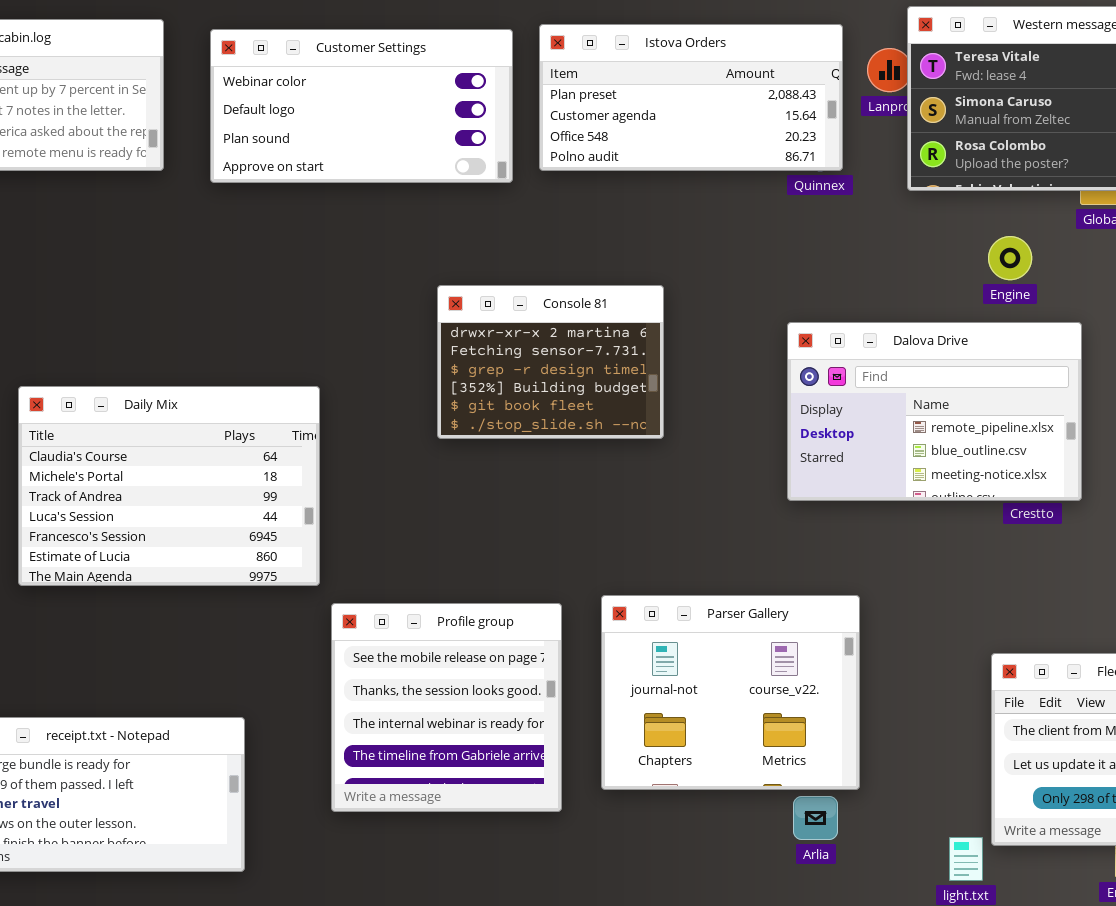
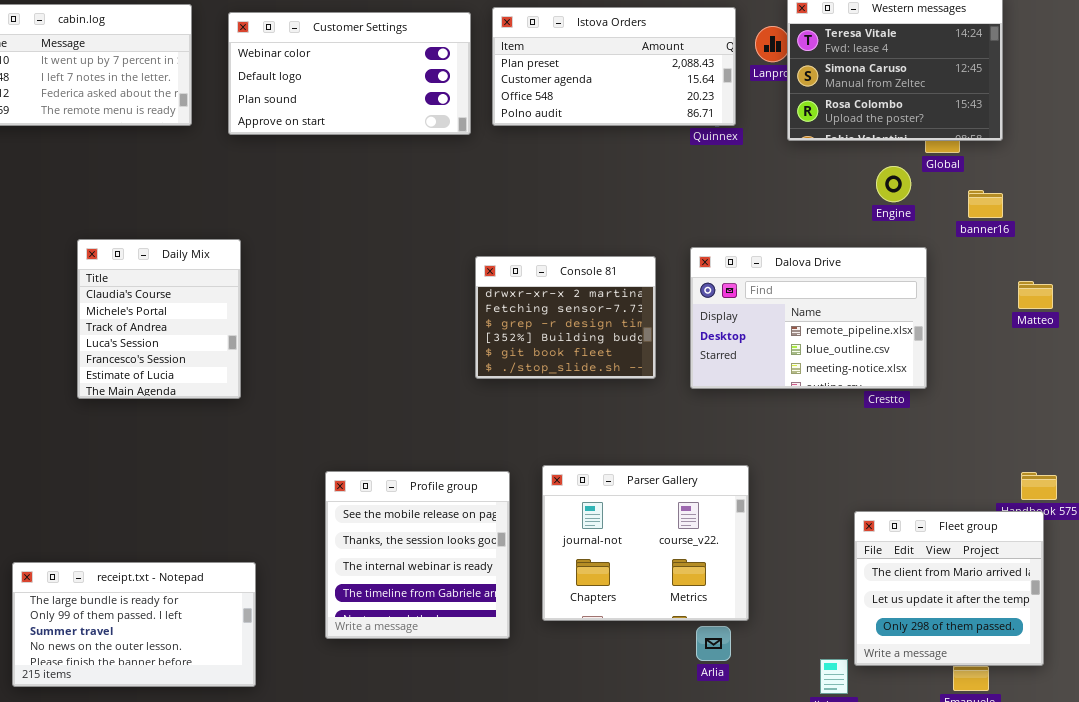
Engine: [988,236,1032,280] -> [876,166,911,202], moved
Console 81: [437,285,664,439] -> [475,256,656,379], moved
Daily Mix: [18,386,320,586] -> [77,239,241,399], moved, resized

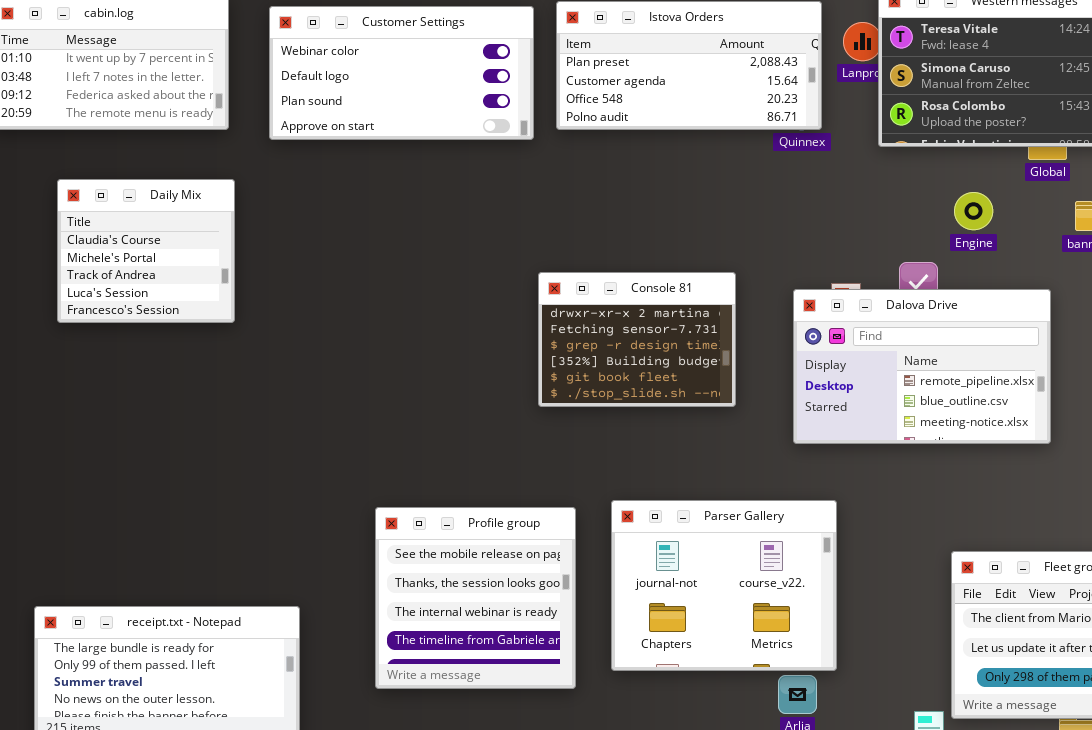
Engine: [876,166,911,202] -> [954,192,993,230], moved
Daily Mix: [77,239,241,399] -> [57,179,235,323], moved, resized
Dalova Drive: [690,247,927,389] -> [793,289,1051,444], moved

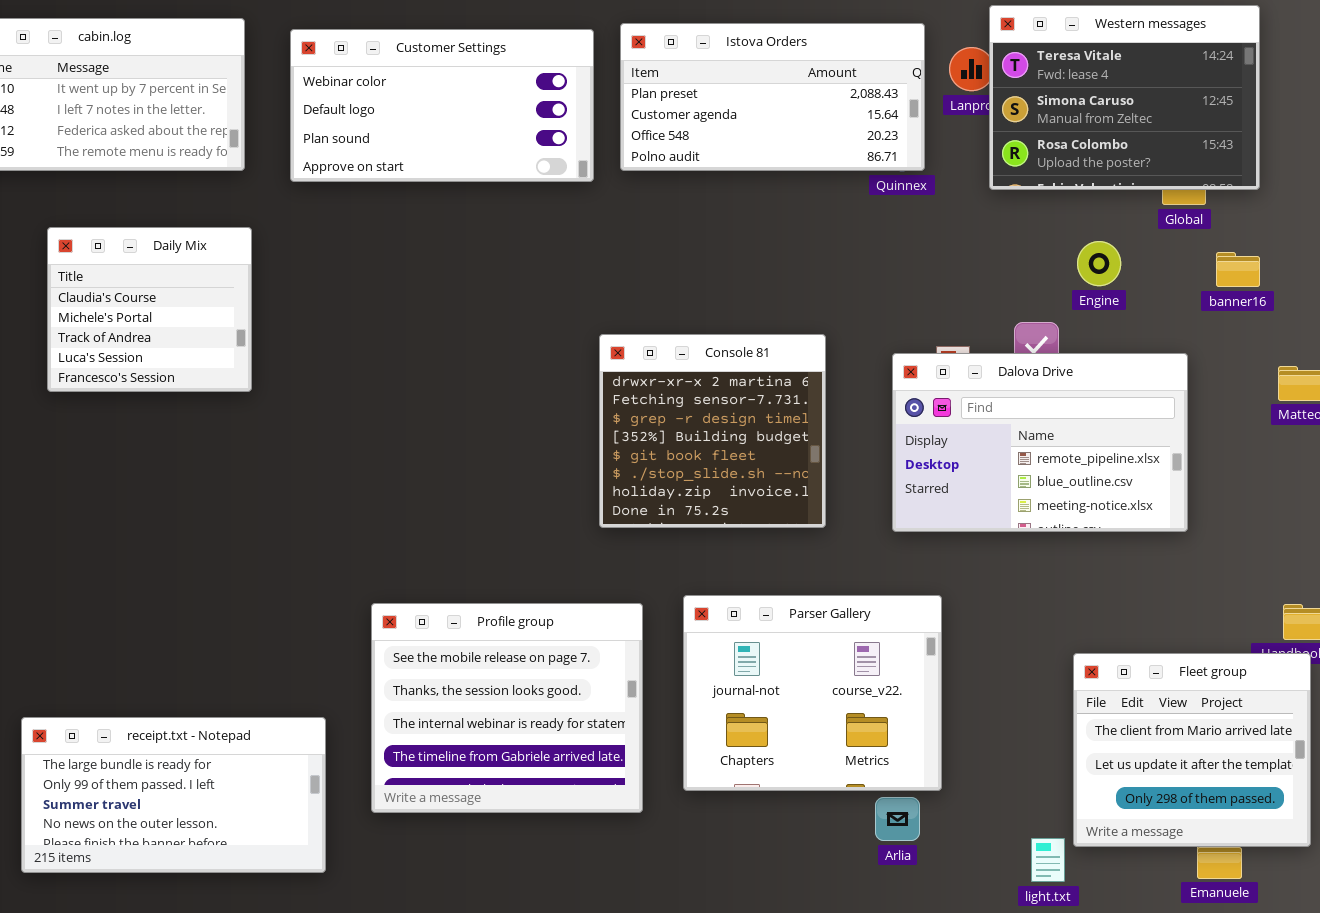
Console 81: [538,272,736,407] -> [599,334,826,528], resized
Profile group: [375,507,576,689] -> [371,603,643,813], resized

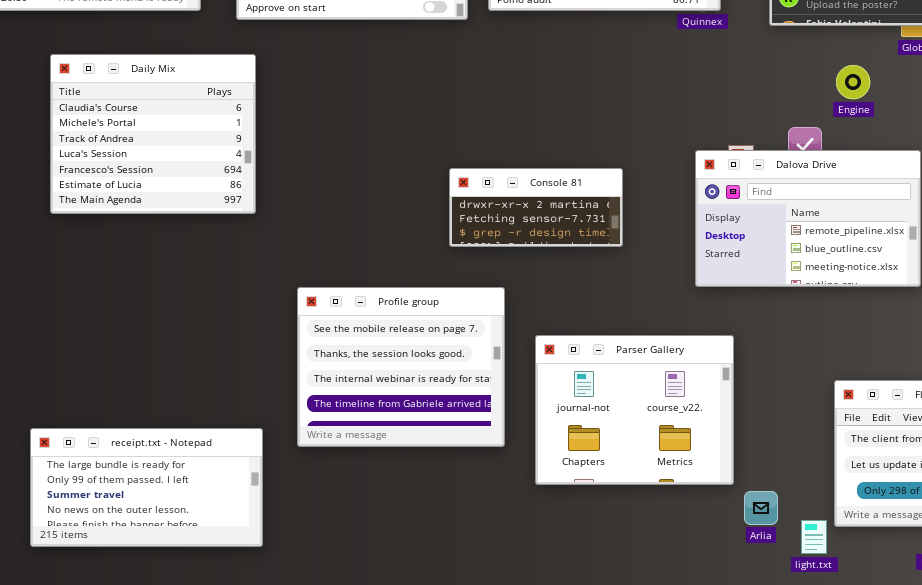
Daily Mix: [47,227,252,392] -> [50,54,256,214], resized
Console 81: [599,334,826,528] -> [449,168,623,247], moved, resized
Profile group: [371,603,643,813] -> [297,287,505,447], moved
Arlia: [875,797,920,841] -> [744,491,778,525], moved

